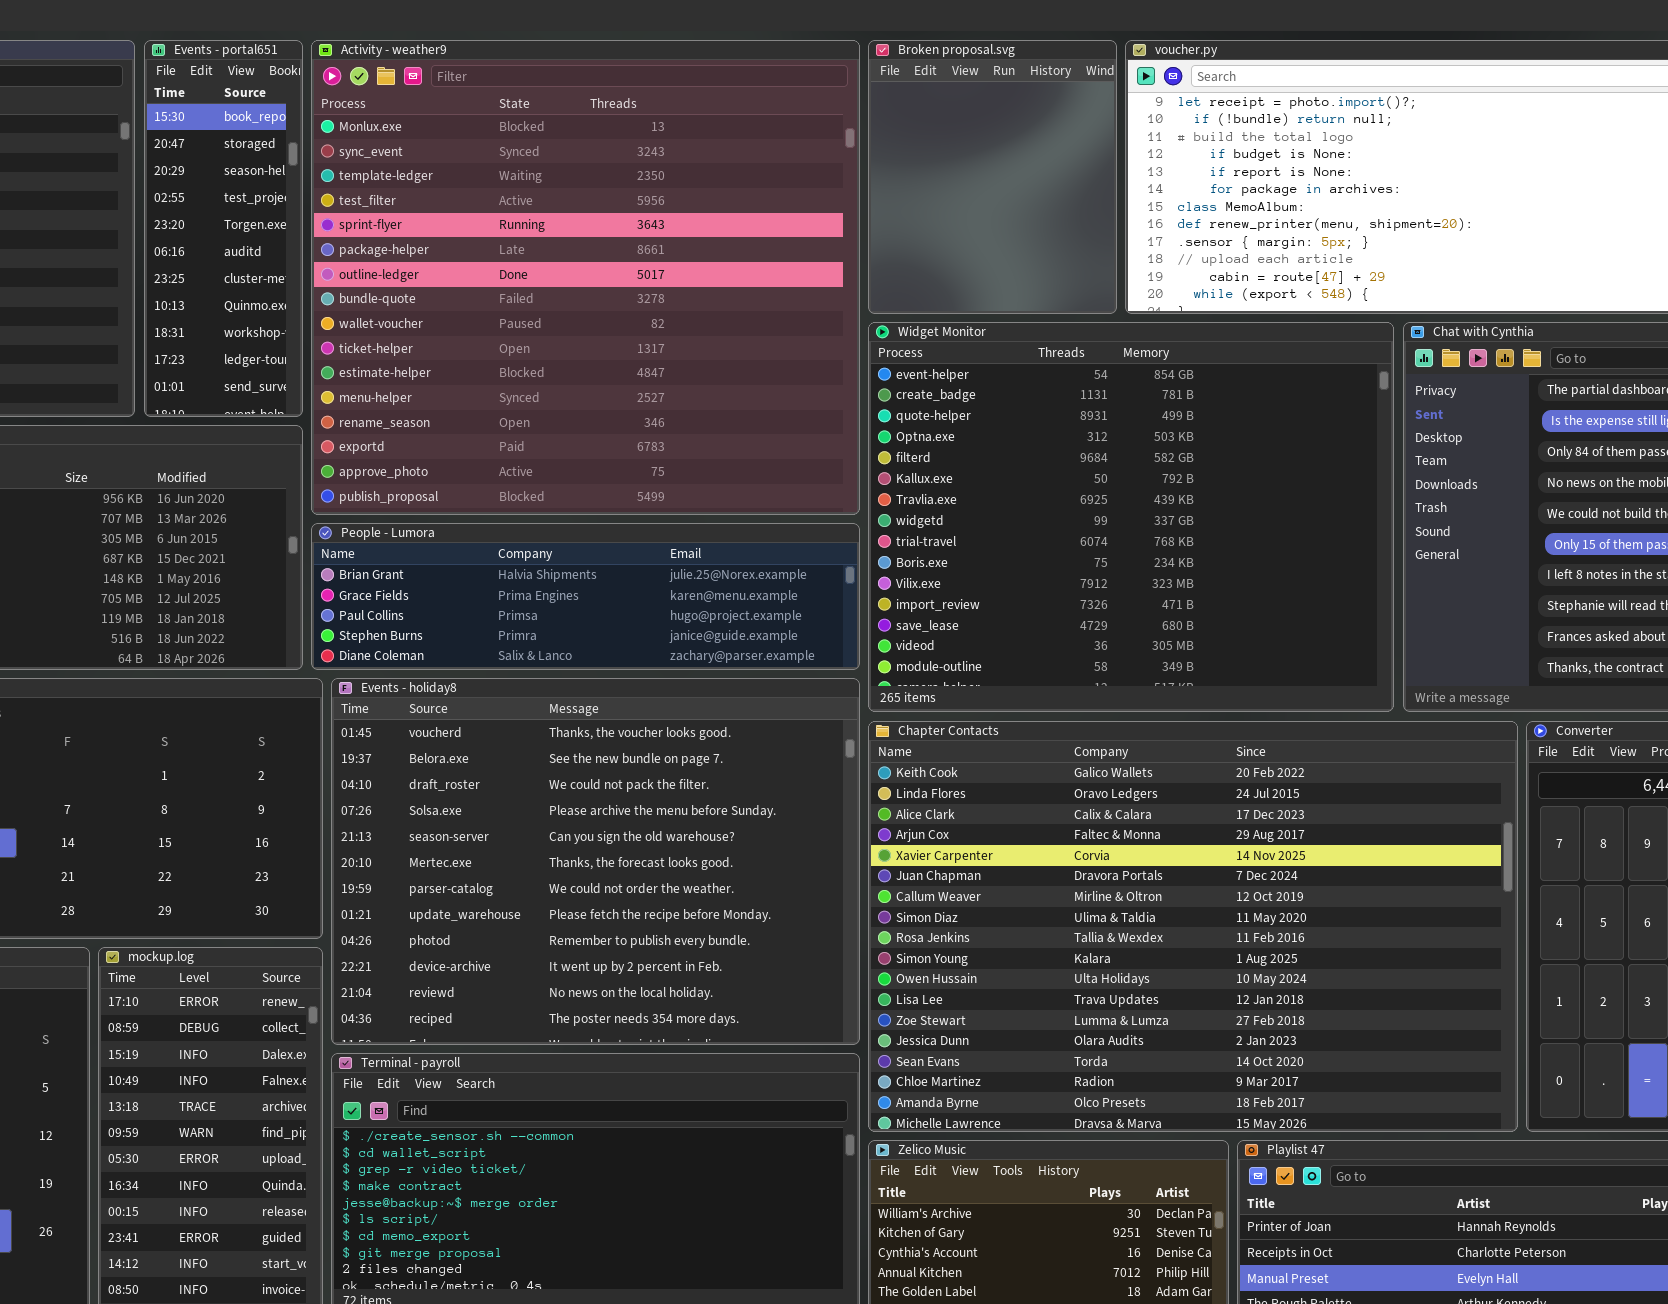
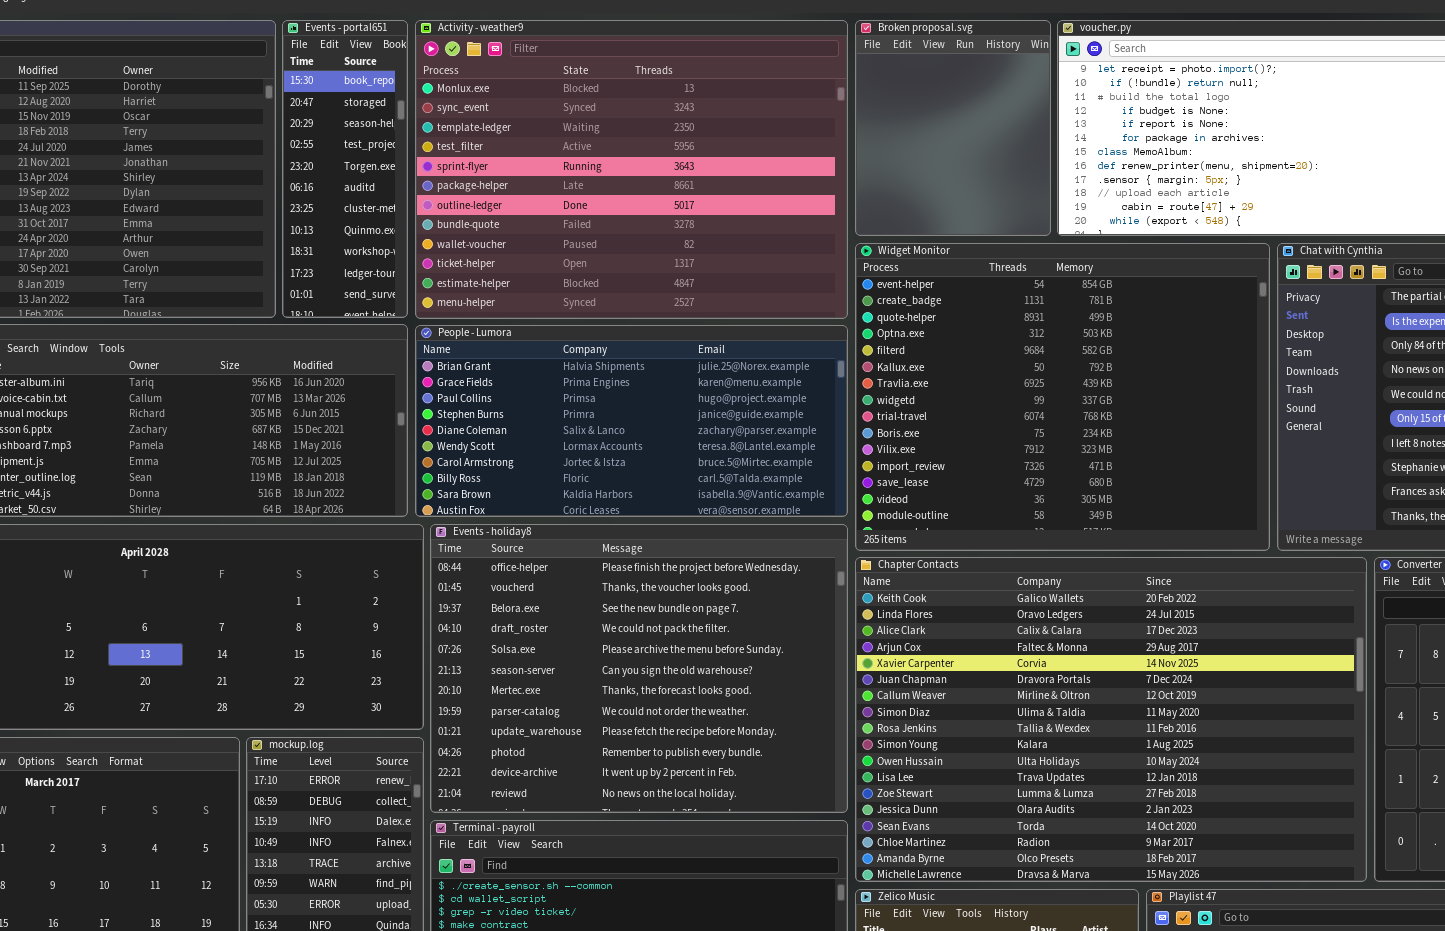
Activity - weather9: [311,40,860,515] -> [415,20,848,319], resized
People - Lumora: [311,523,860,670] -> [415,325,848,517], resized
Events - holiday8: [331,678,860,1045] -> [430,524,848,813], scrolled up 1 row

